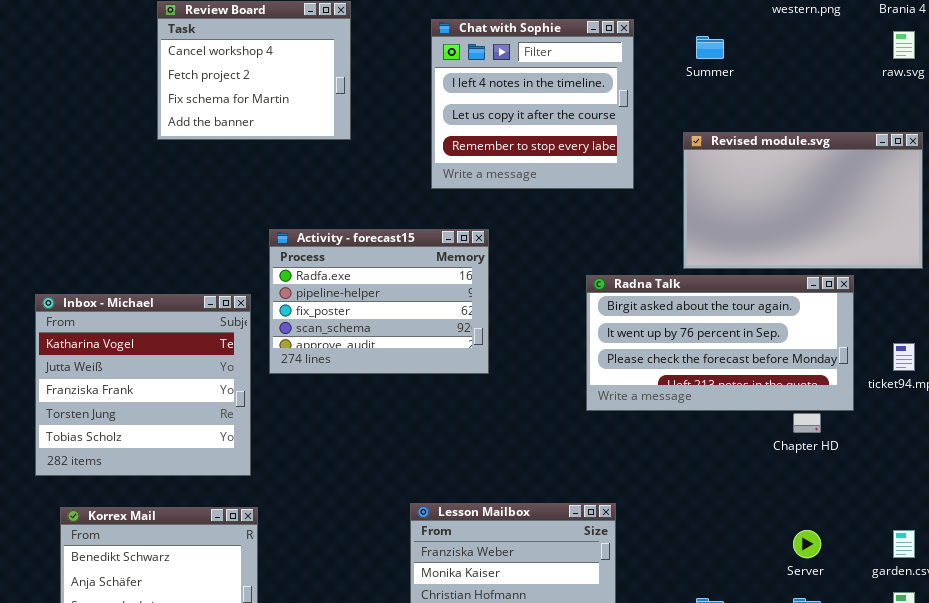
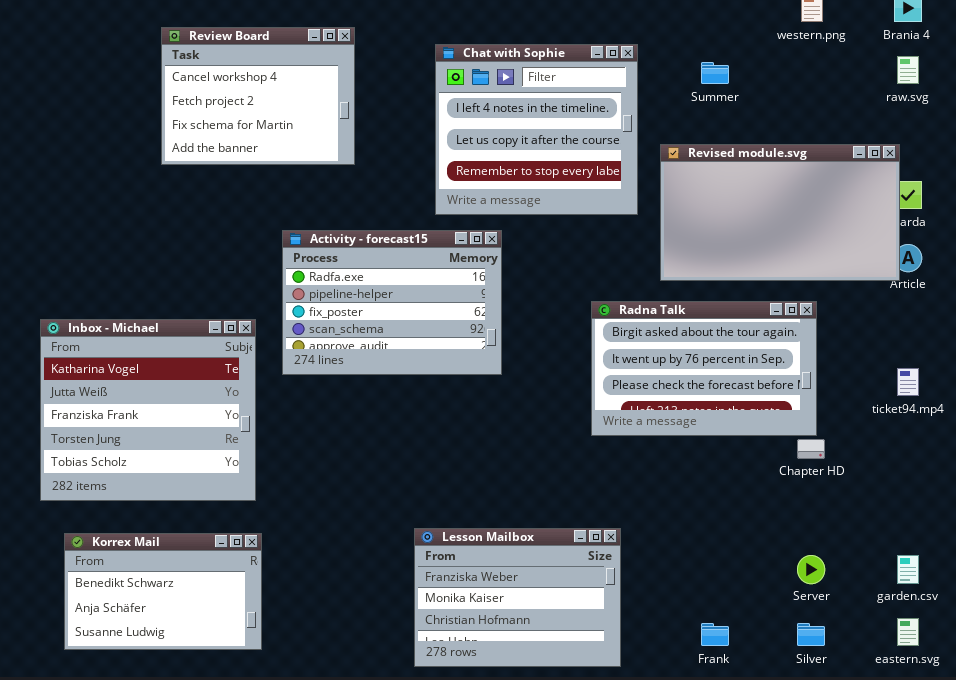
Revised module.svg: [683,132,923,269] -> [660,144,900,281], moved
Activity - forecast15: [269,229,489,374] -> [282,230,502,375], moved
Radna Talk: [586,275,854,411] -> [591,301,817,436], resized

